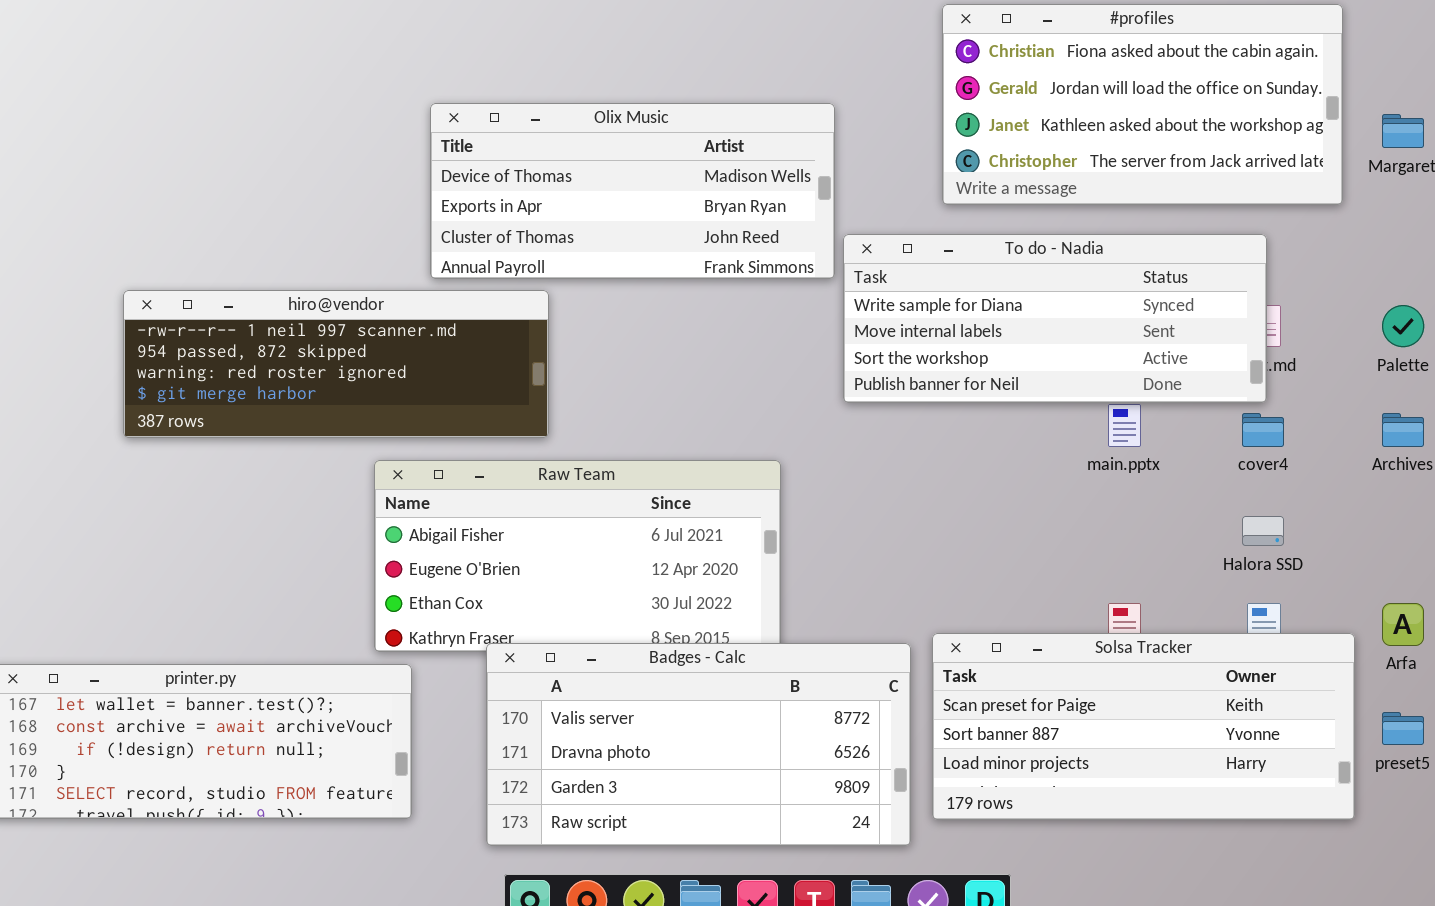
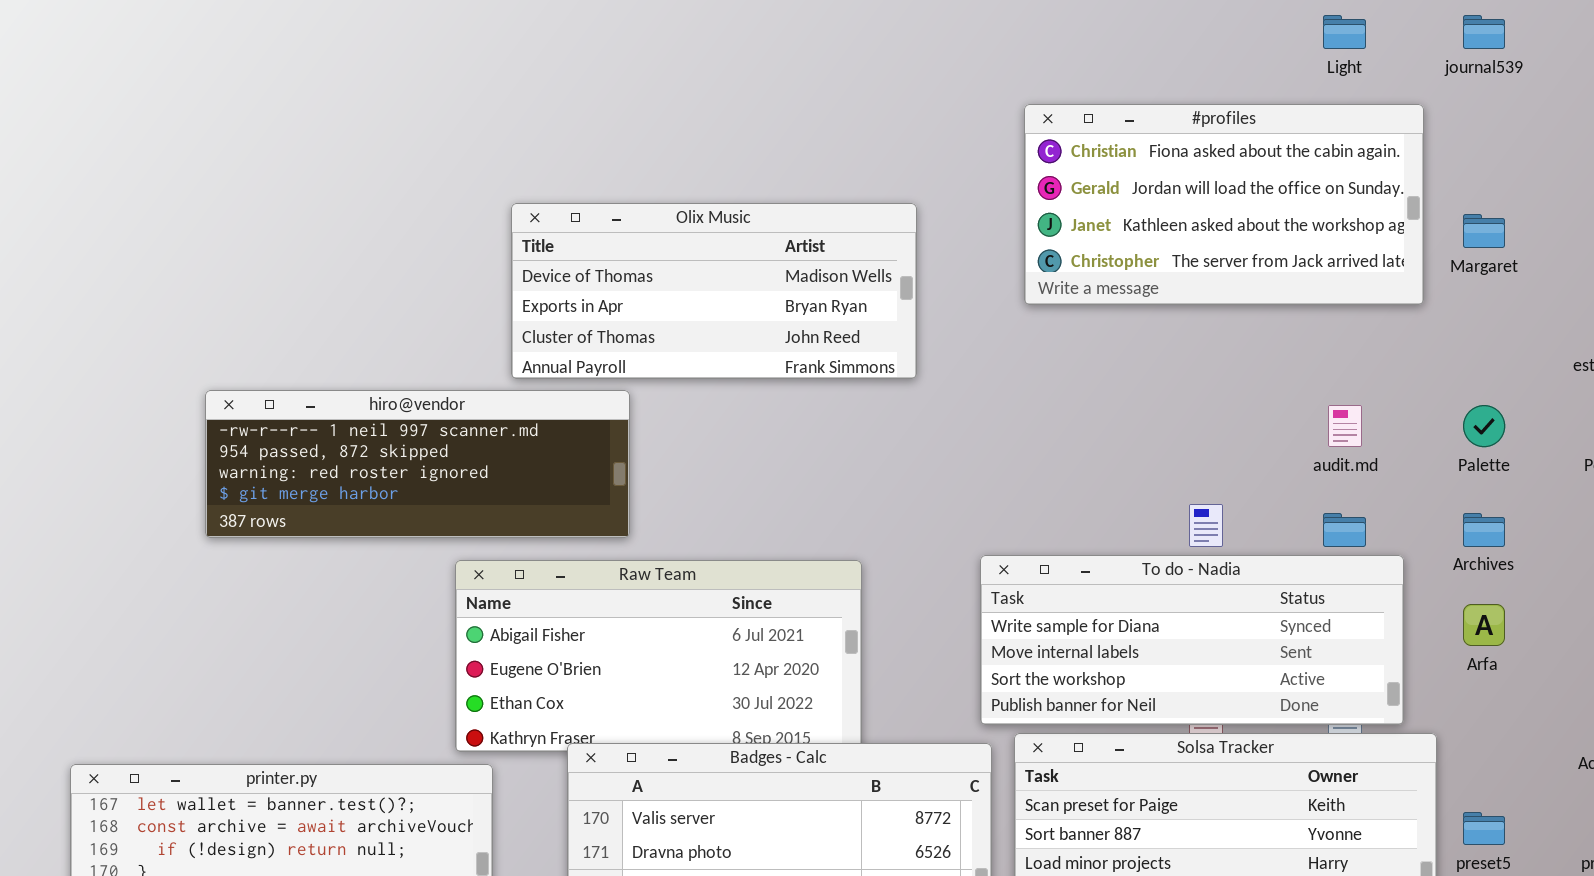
To do - Nadia: [843,234,1267,403] -> [980,555,1404,725], moved
Arfa: [1382,603,1424,646] -> [1463,604,1505,646], moved

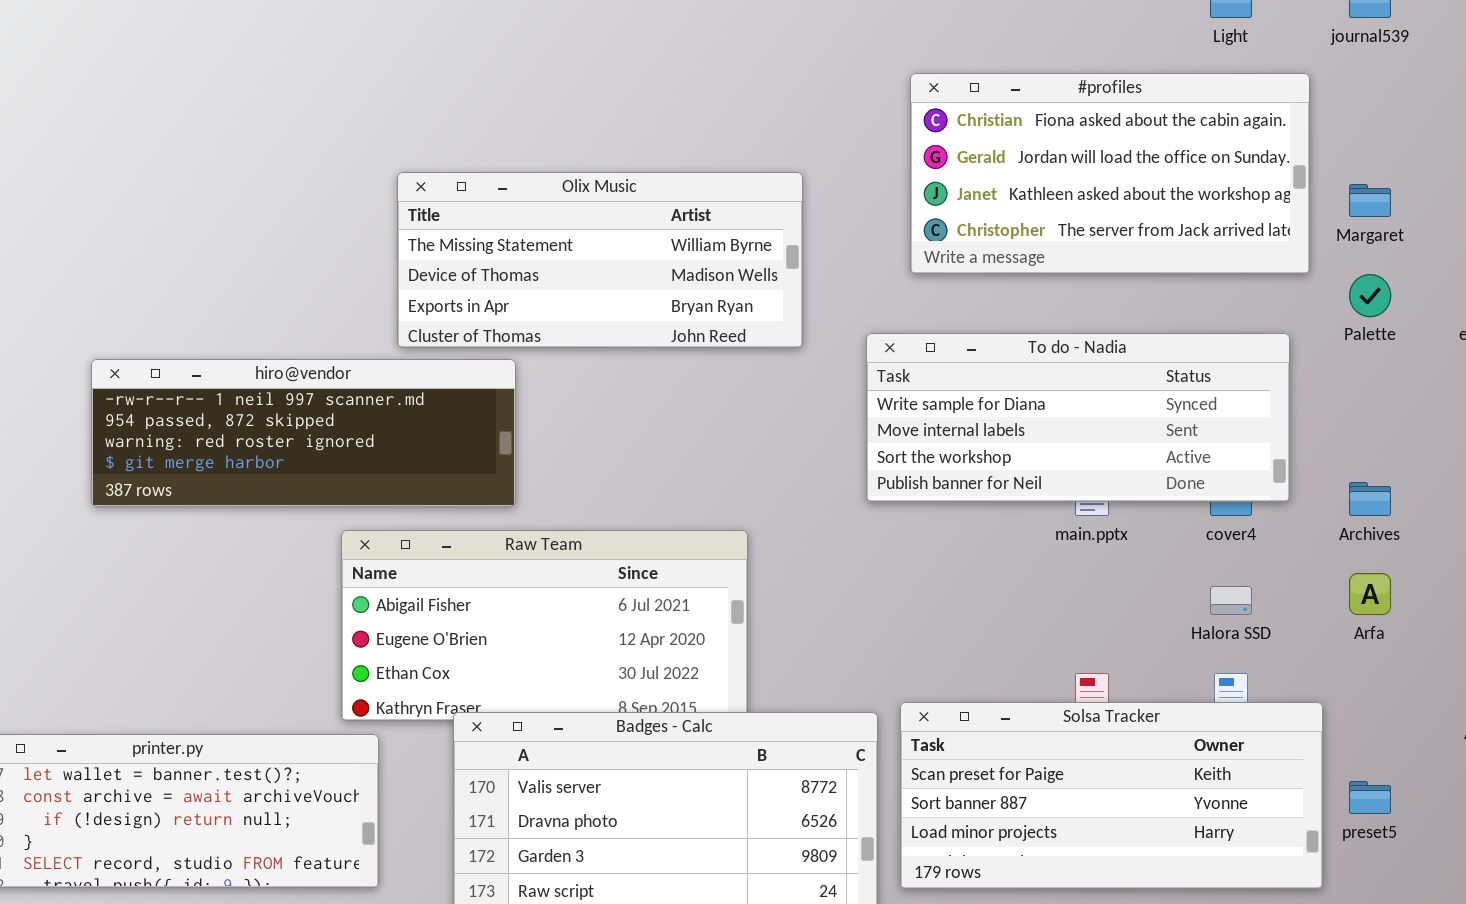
Olix Music: [511,203,917,379] -> [397,172,803,348], scrolled up 1 row
Palette: [1463,405,1505,447] -> [1349,274,1391,317], moved
To do - Nadia: [980,555,1404,725] -> [866,333,1290,502], moved

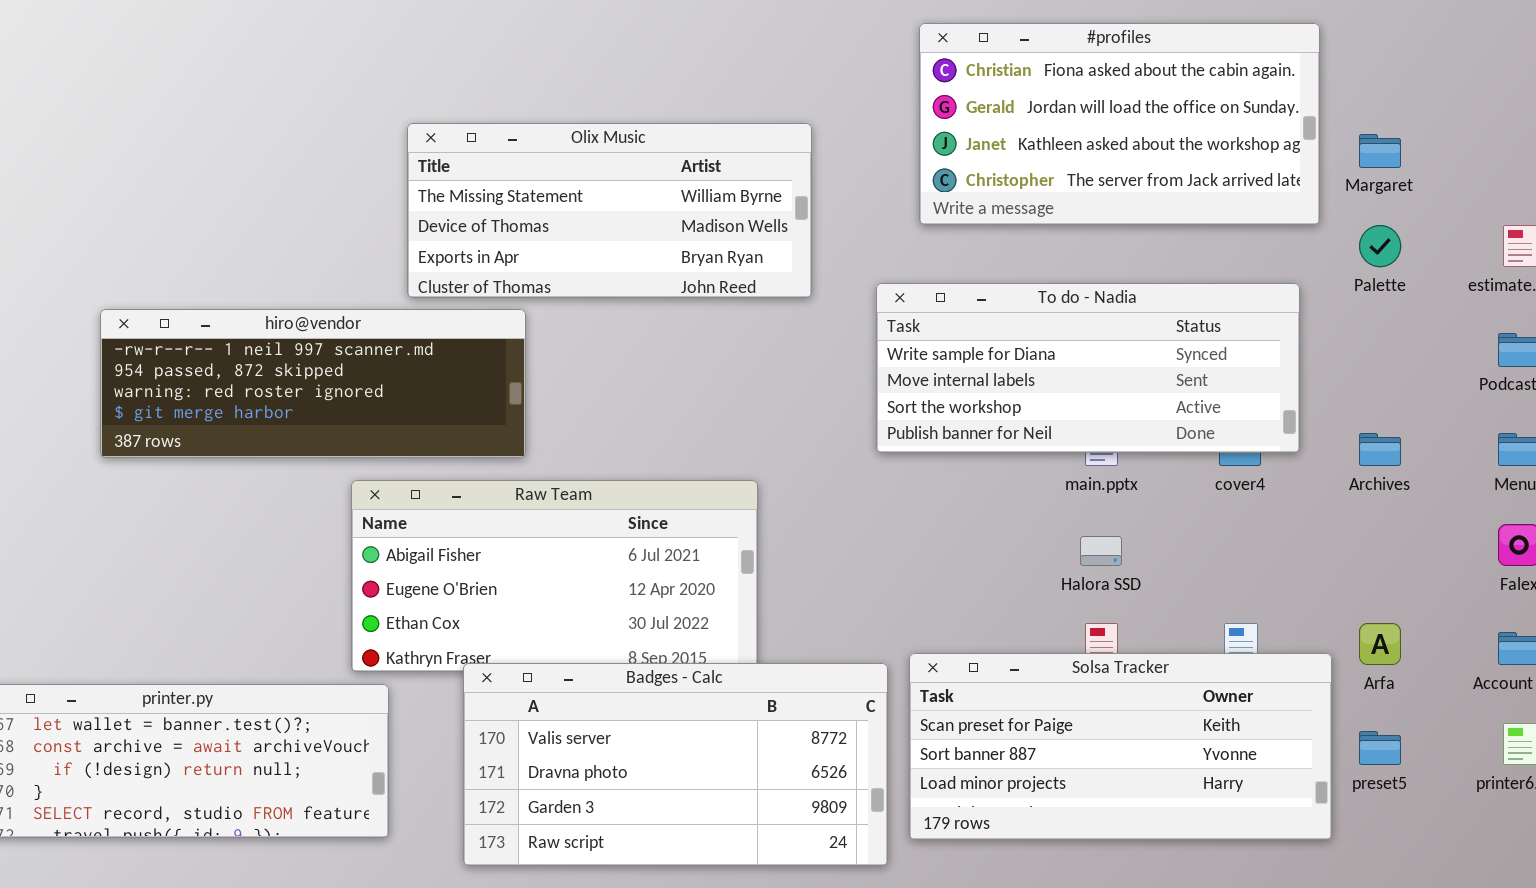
Arfa: [1349,573,1391,615] -> [1359,623,1401,665], moved
Halora SSD: [1210,586,1252,615] -> [1080,536,1122,566], moved

